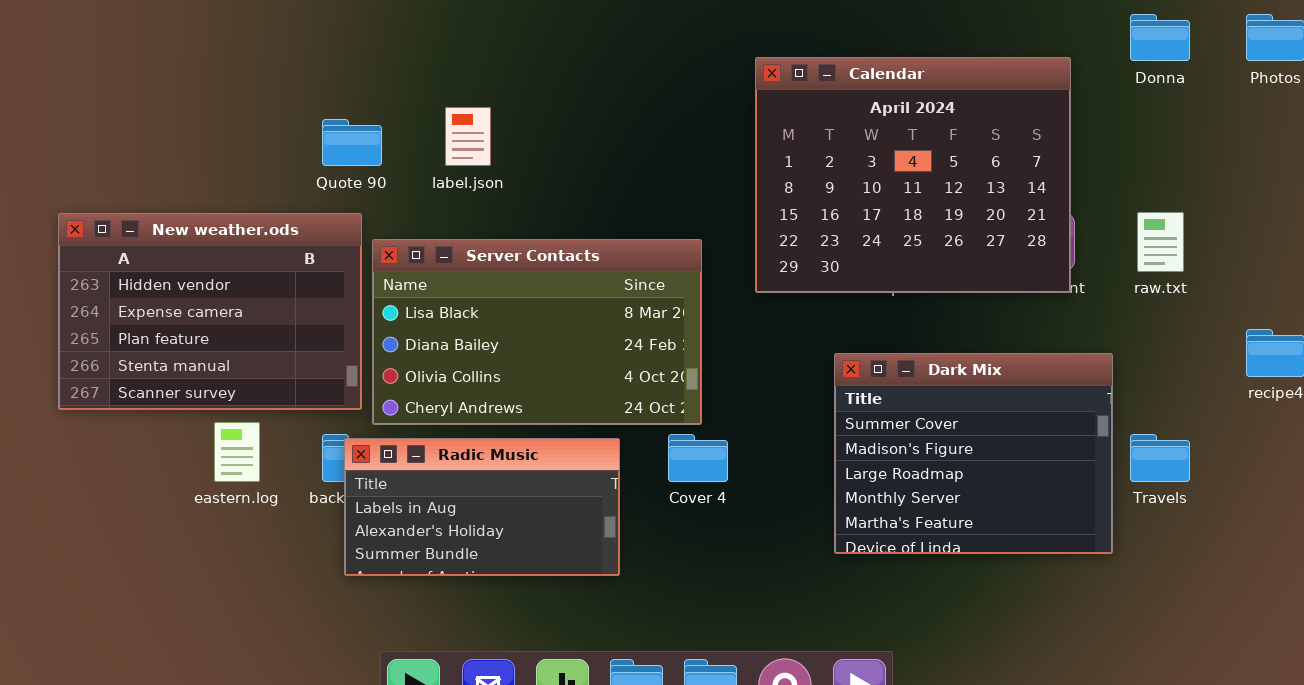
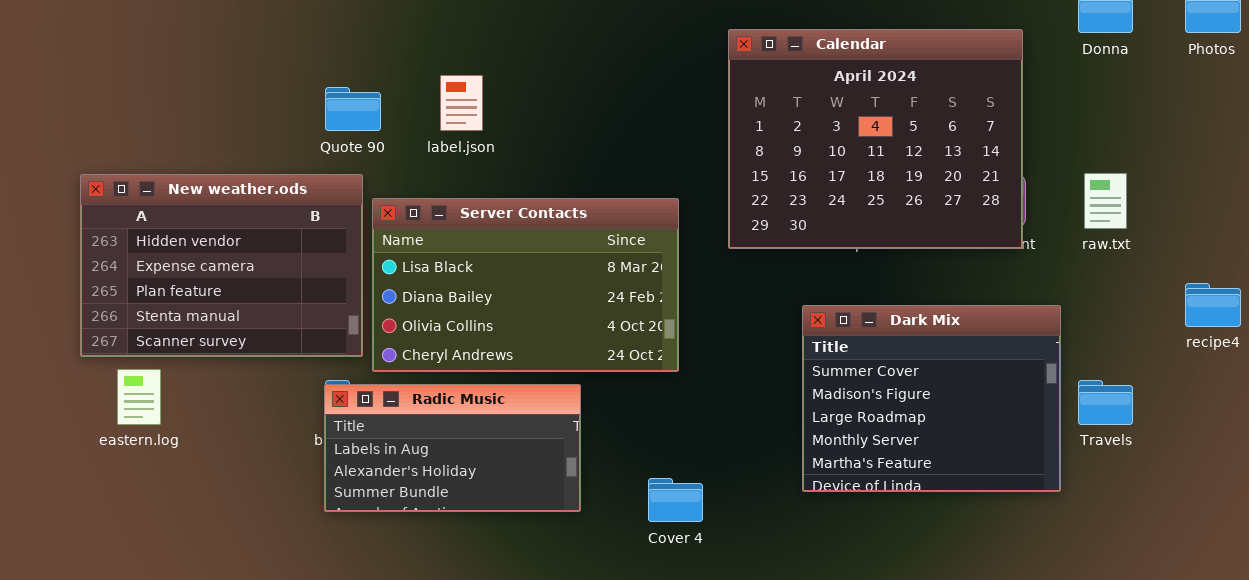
eastern.log: [214,422,260,482] -> [117,369,161,425], moved
Cover 4: [668,434,728,482] -> [648,478,703,522], moved
Radic Music: [344,438,620,576] -> [324,384,581,512], moved

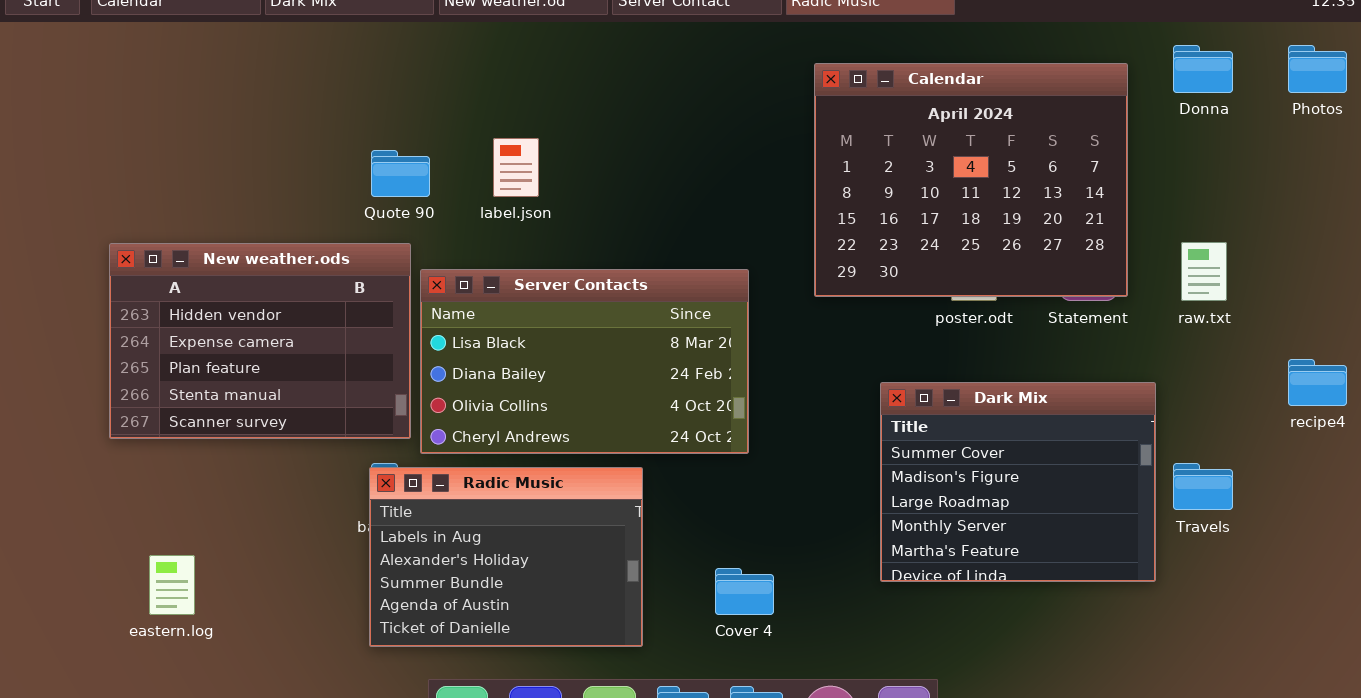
Calendar: [728,29,1023,249] -> [814,63,1128,297], moved
eastern.log: [117,369,161,425] -> [149,555,195,615], moved
Radic Music: [324,384,581,512] -> [369,467,643,647], resized

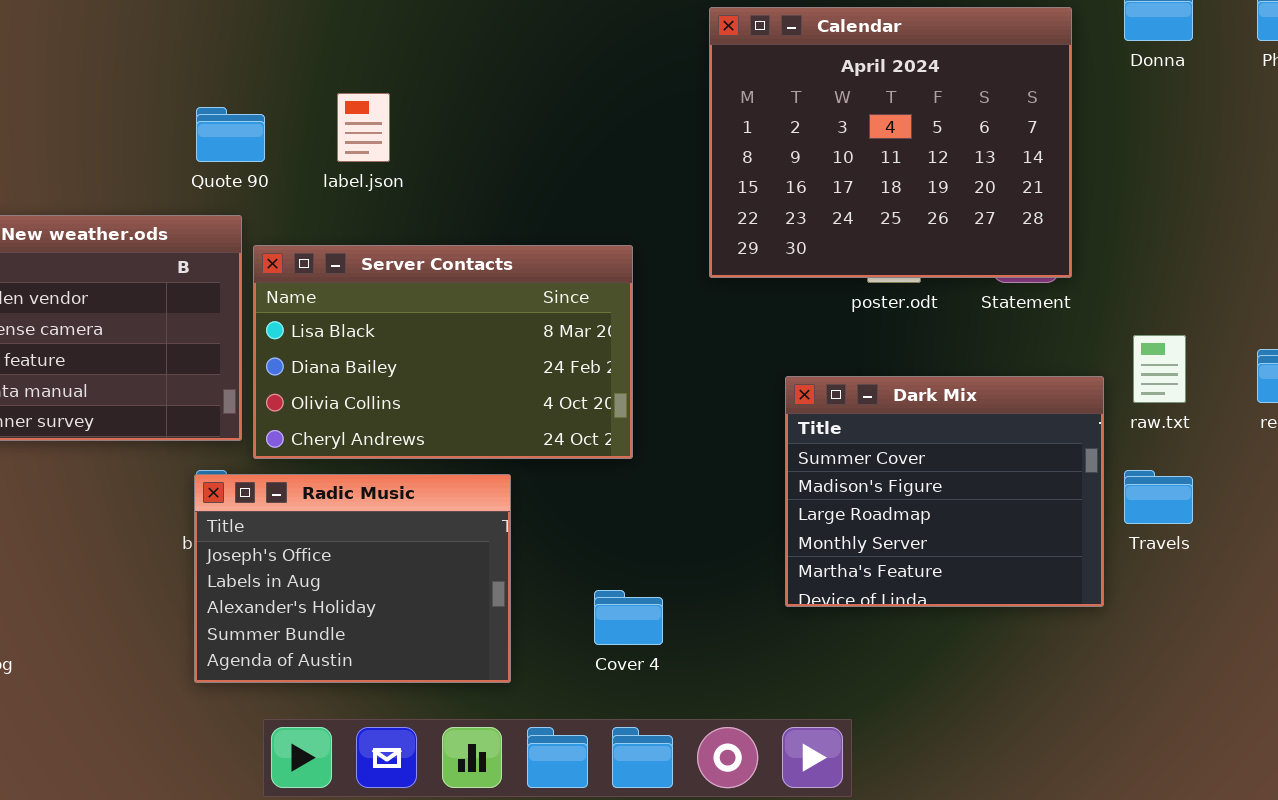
raw.txt: [1181,242,1227,301] -> [1133,335,1186,403], moved
Radic Music: [369,467,643,647] -> [194,474,511,683], scrolled up 1 row

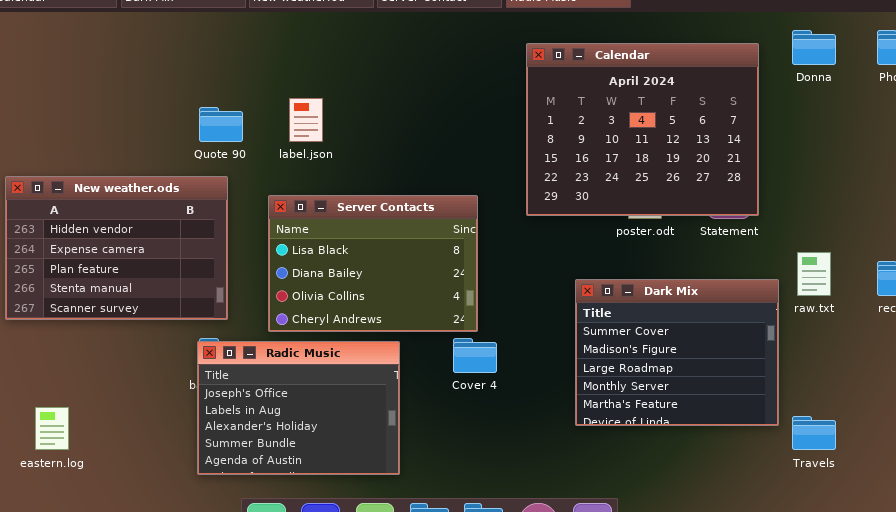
Server Contacts: [253,245,633,459] -> [268,195,478,332], resized
Travels: [1124,470,1193,524] -> [792,416,836,450], moved
Cover 4: [594,590,663,645] -> [453,338,497,373], moved

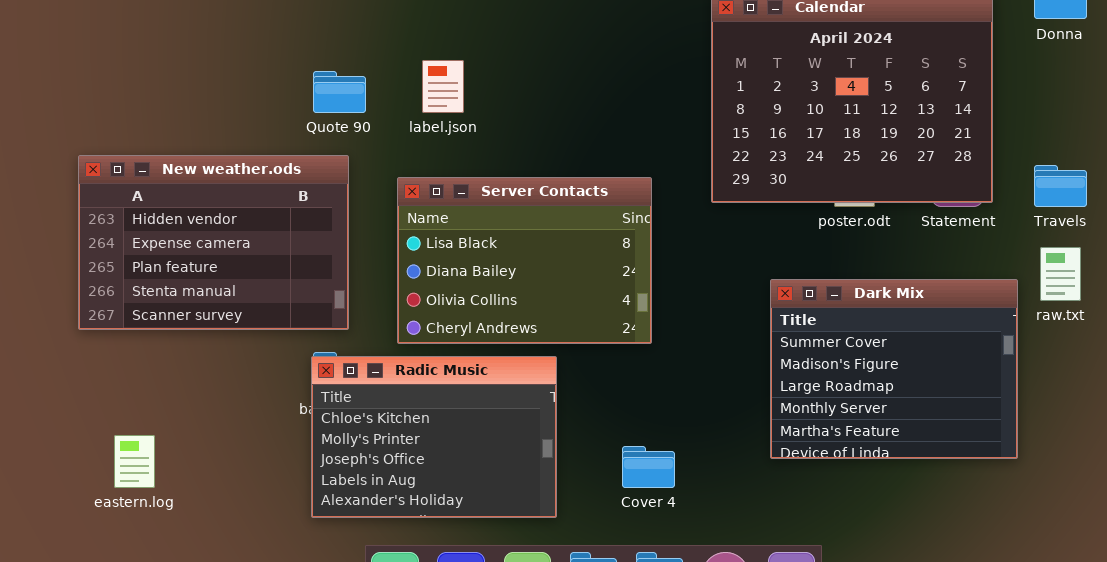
Cover 4: [453,338,497,373] -> [622,446,675,488], moved
Radic Music: [197,341,400,475] -> [311,356,557,518], scrolled up 2 rows
Travels: [792,416,836,450] -> [1034,165,1087,207], moved

